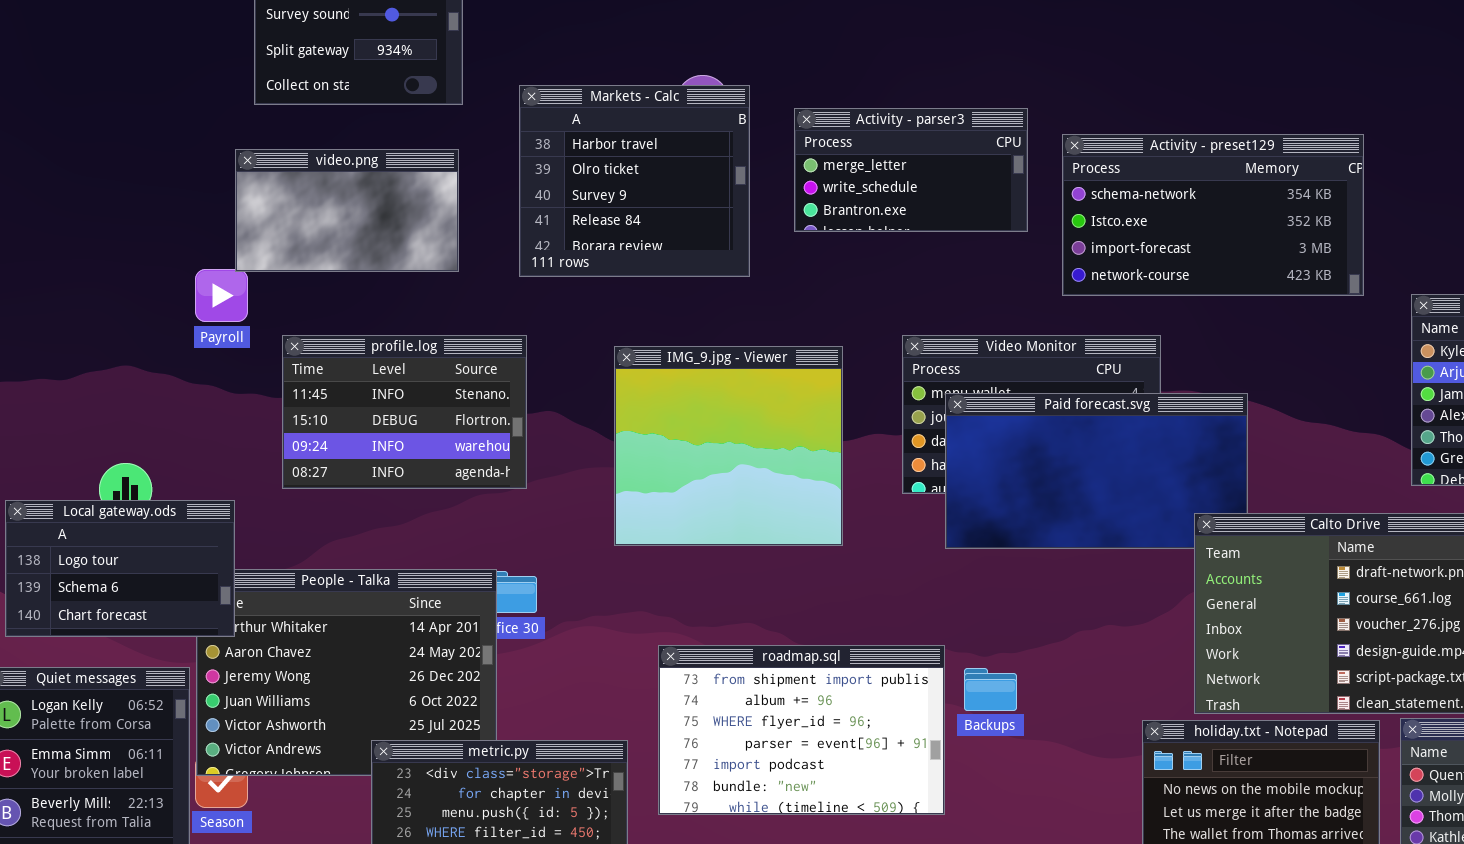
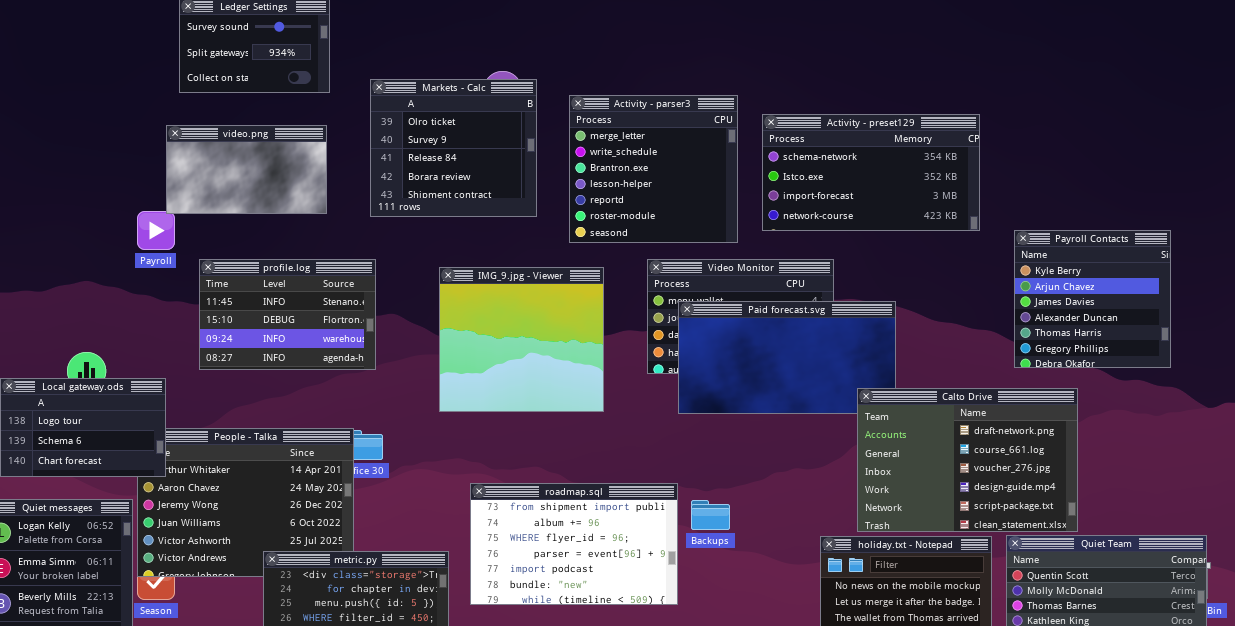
Markets - Calc: [519,85,750,277] -> [370,79,537,217], scrolled down 1 row
Activity - parser3: [794,108,1028,232] -> [569,95,738,243], resized

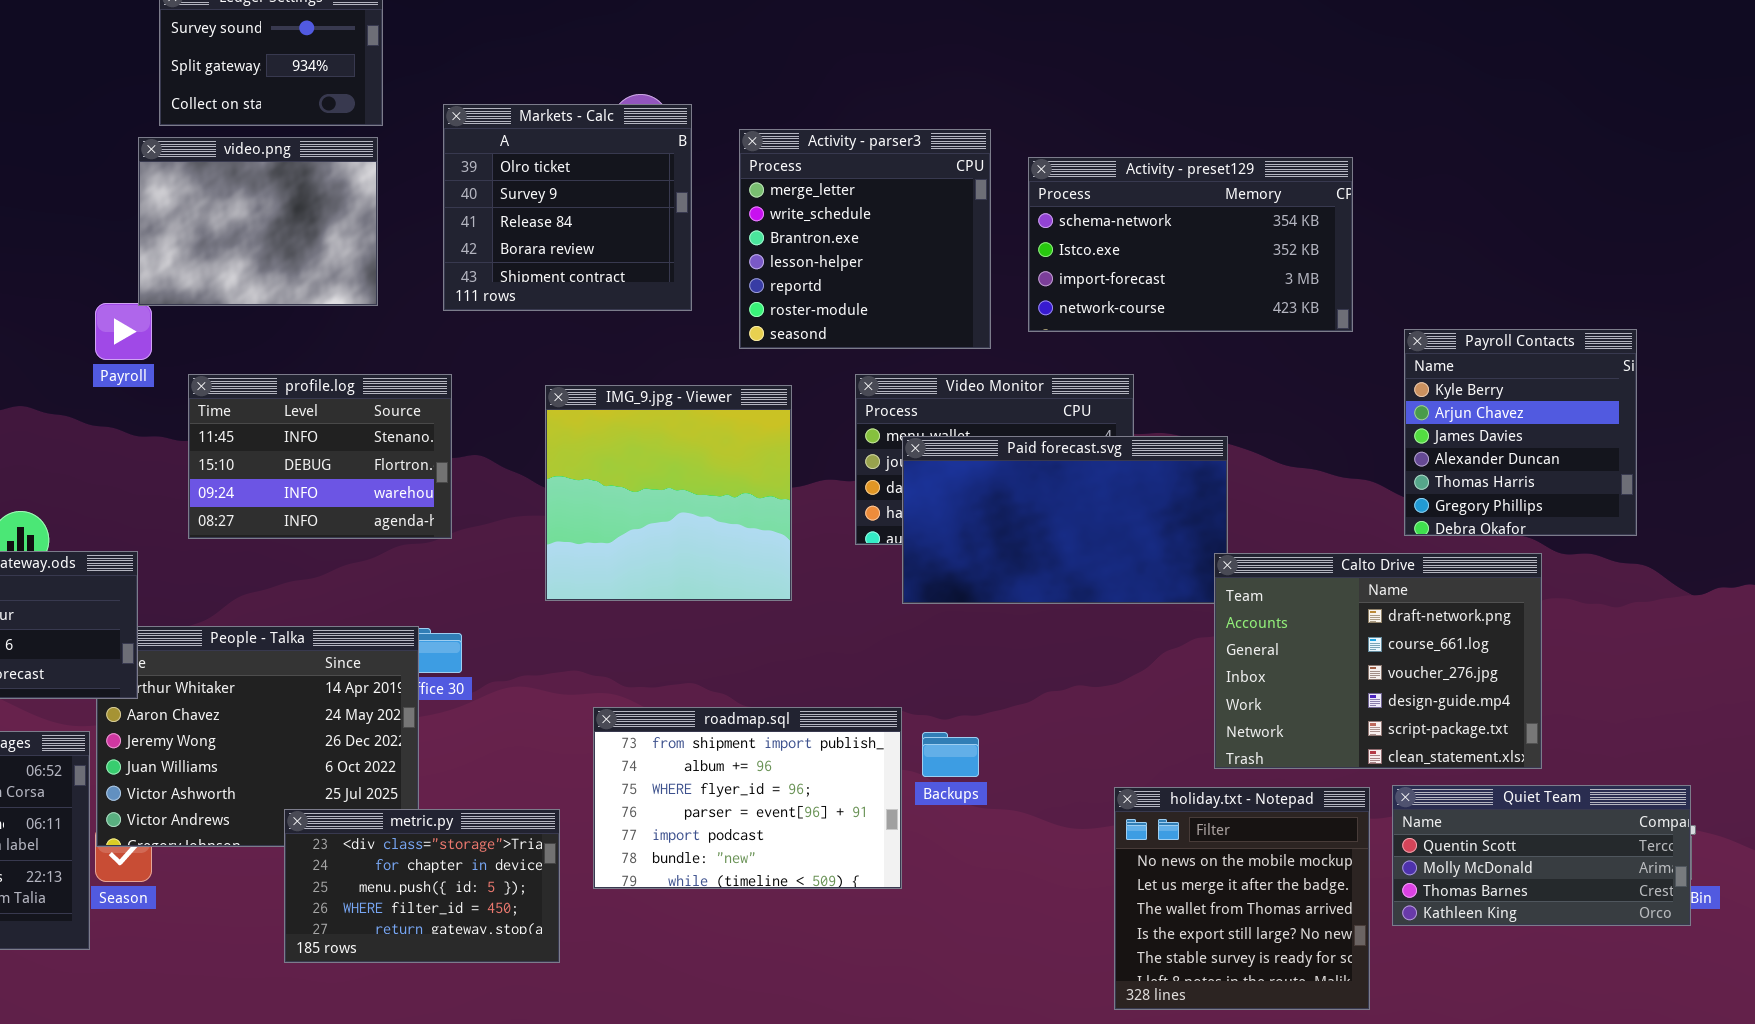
video.png: [166,125,327,214] -> [138,137,378,306], resized
Calto Drive: [857,388,1078,532] -> [1214,553,1542,769], moved

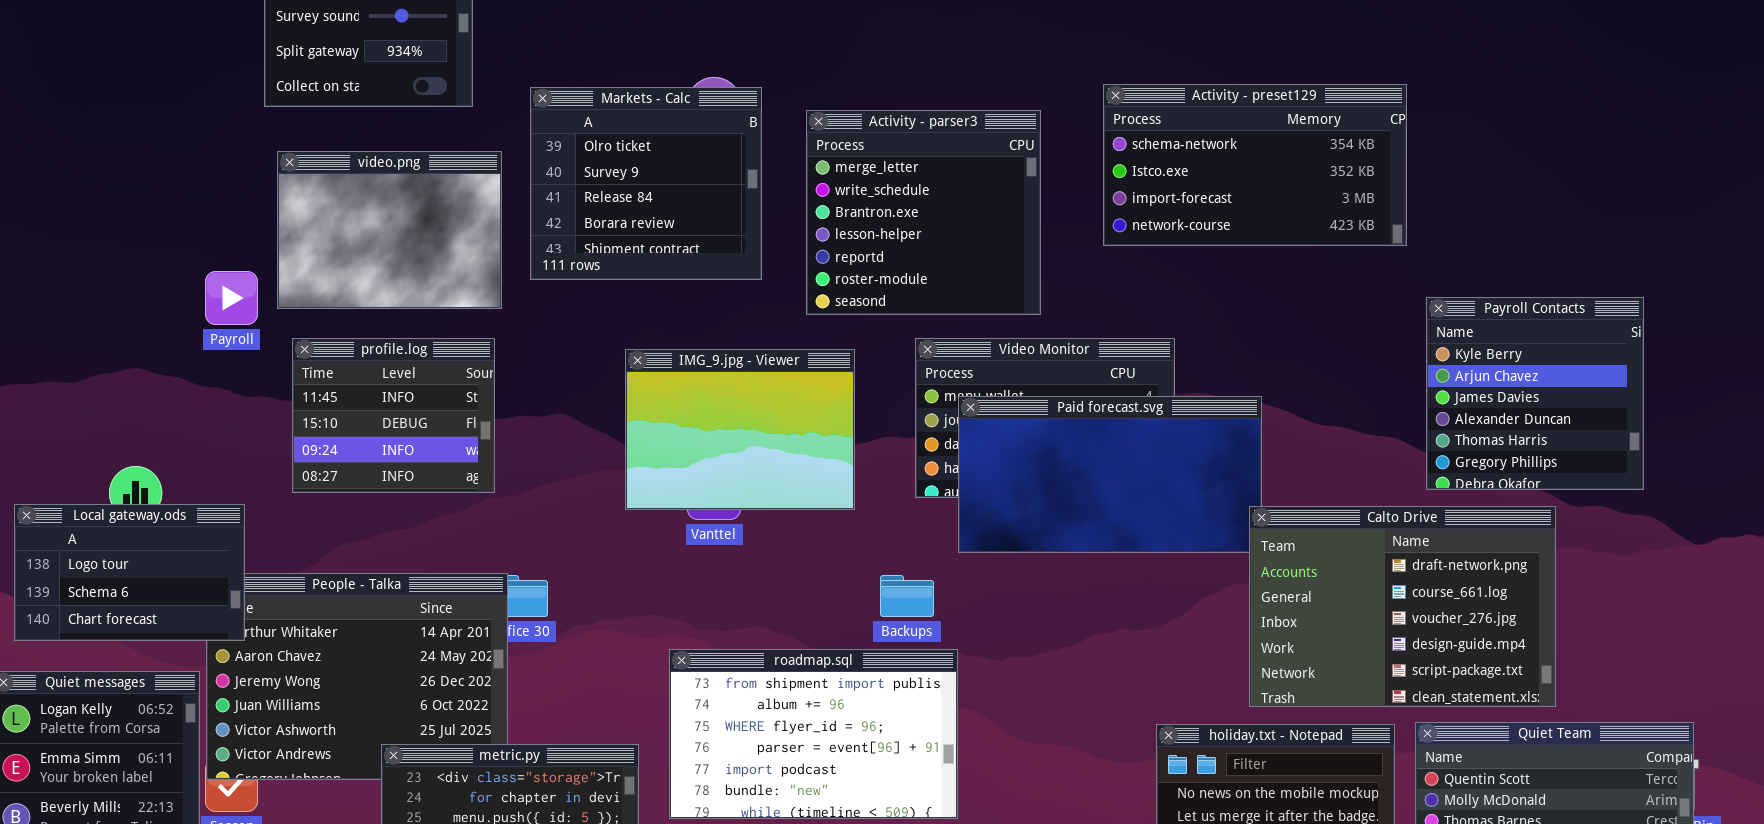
video.png: [138,137,378,306] -> [277,151,502,309], moved
Activity - preset129: [1028,157,1353,332] -> [1103,84,1407,246], moved
profile.log: [188,374,452,539] -> [292,338,495,493], resized
IMG_9.jpg - Viewer: [545,385,792,601] -> [625,349,855,510], resized
Backups: [922,732,979,777] -> [880,575,934,617], moved

